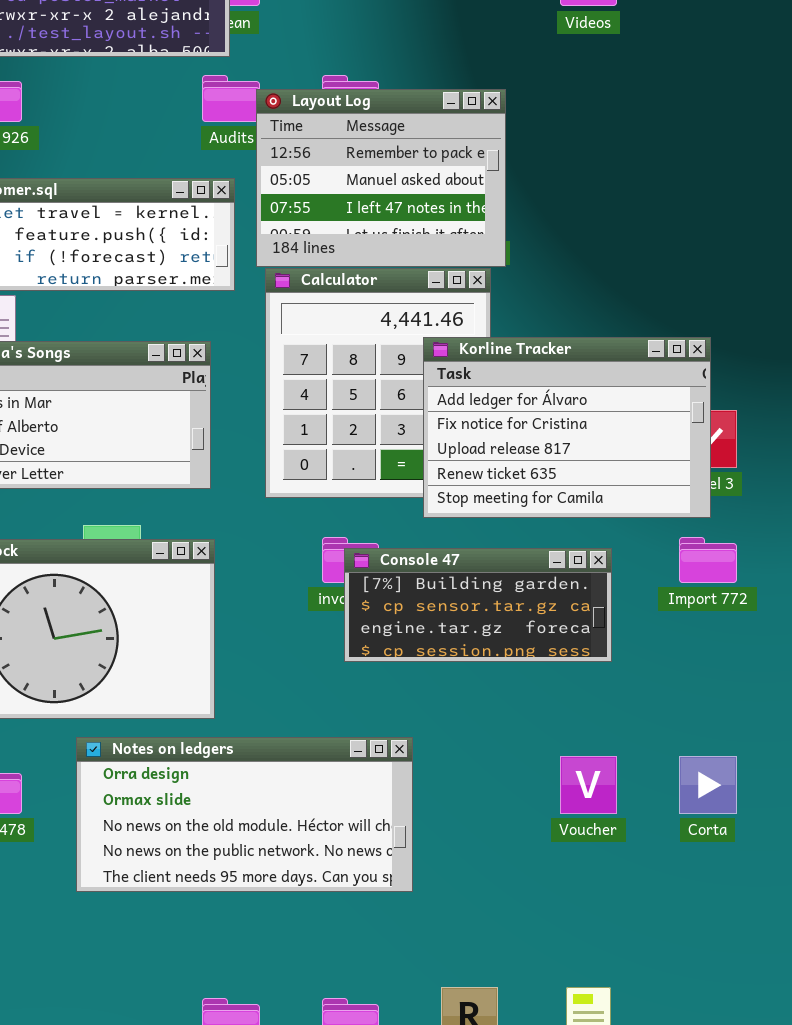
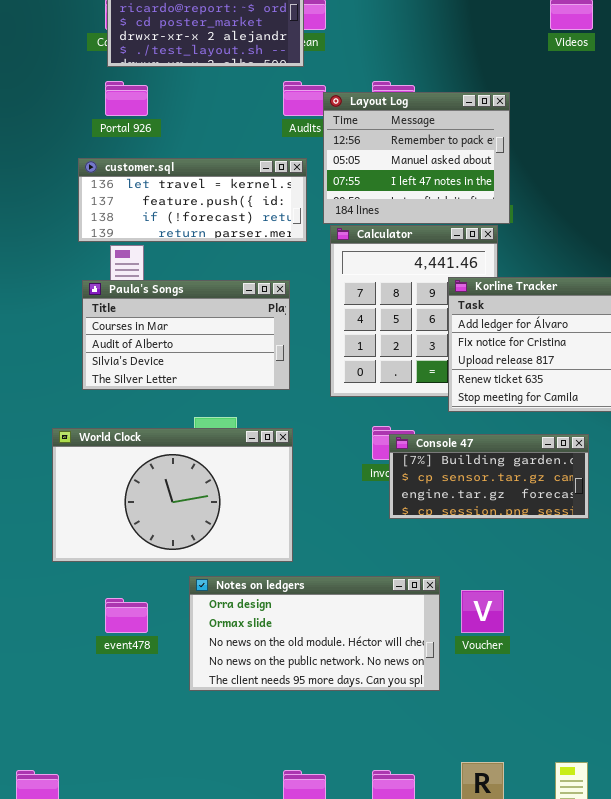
Voucher: [560,756,617,814] -> [461,590,504,633], moved

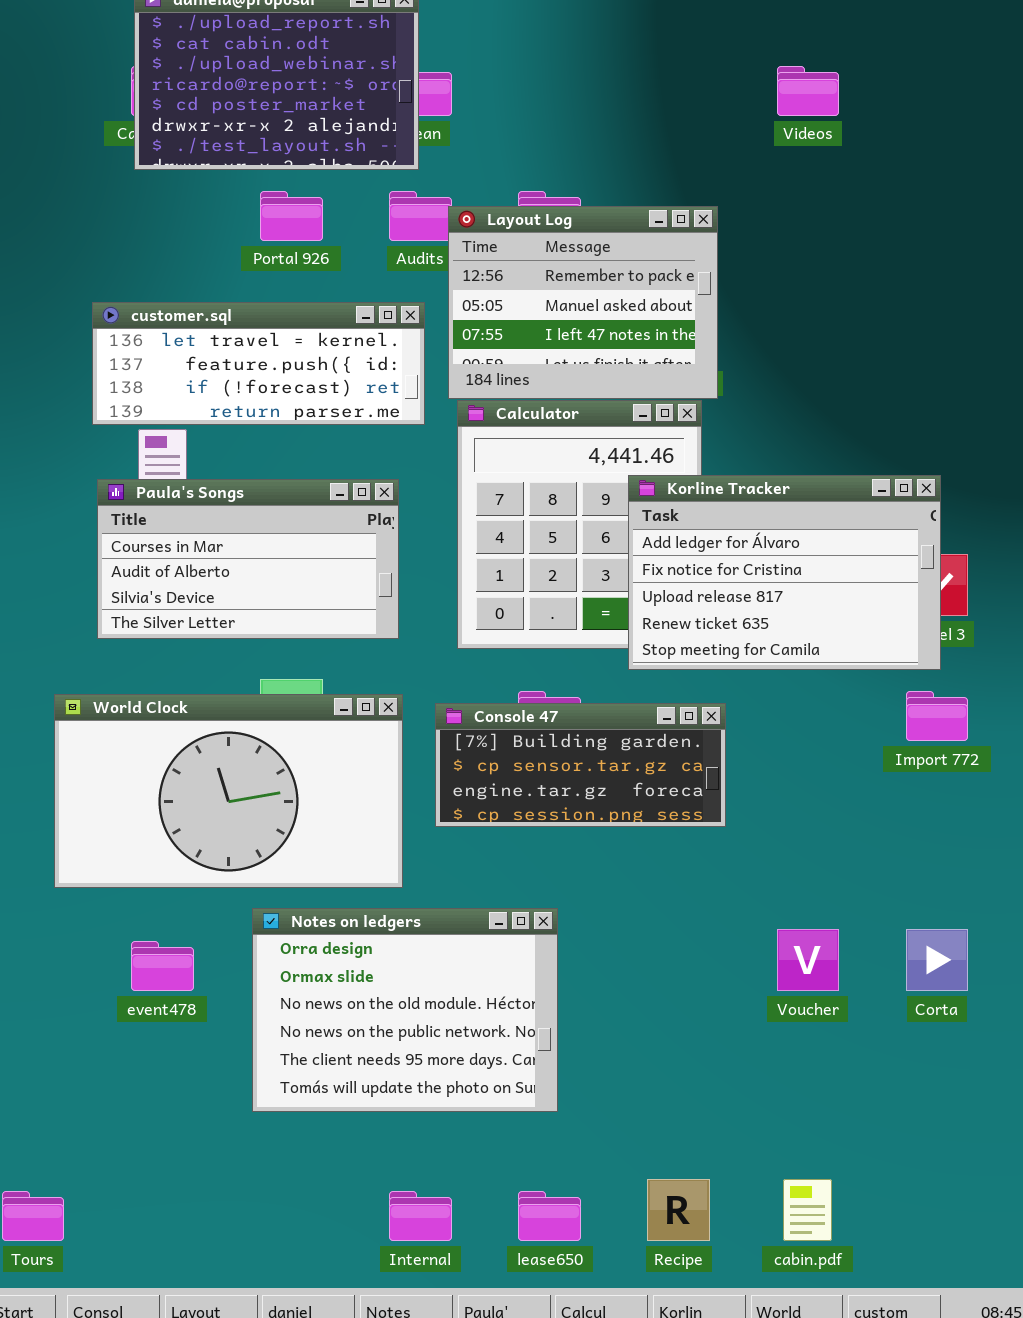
Portal 926: [105,81,148,116] -> [260,191,323,241], moved
Console 47: [389,434,589,519] -> [435,703,726,827], moved
Notes on ledgers: [189,576,440,691] -> [252,908,558,1112], resized
Voucher: [461,590,504,633] -> [777,929,839,991], moved

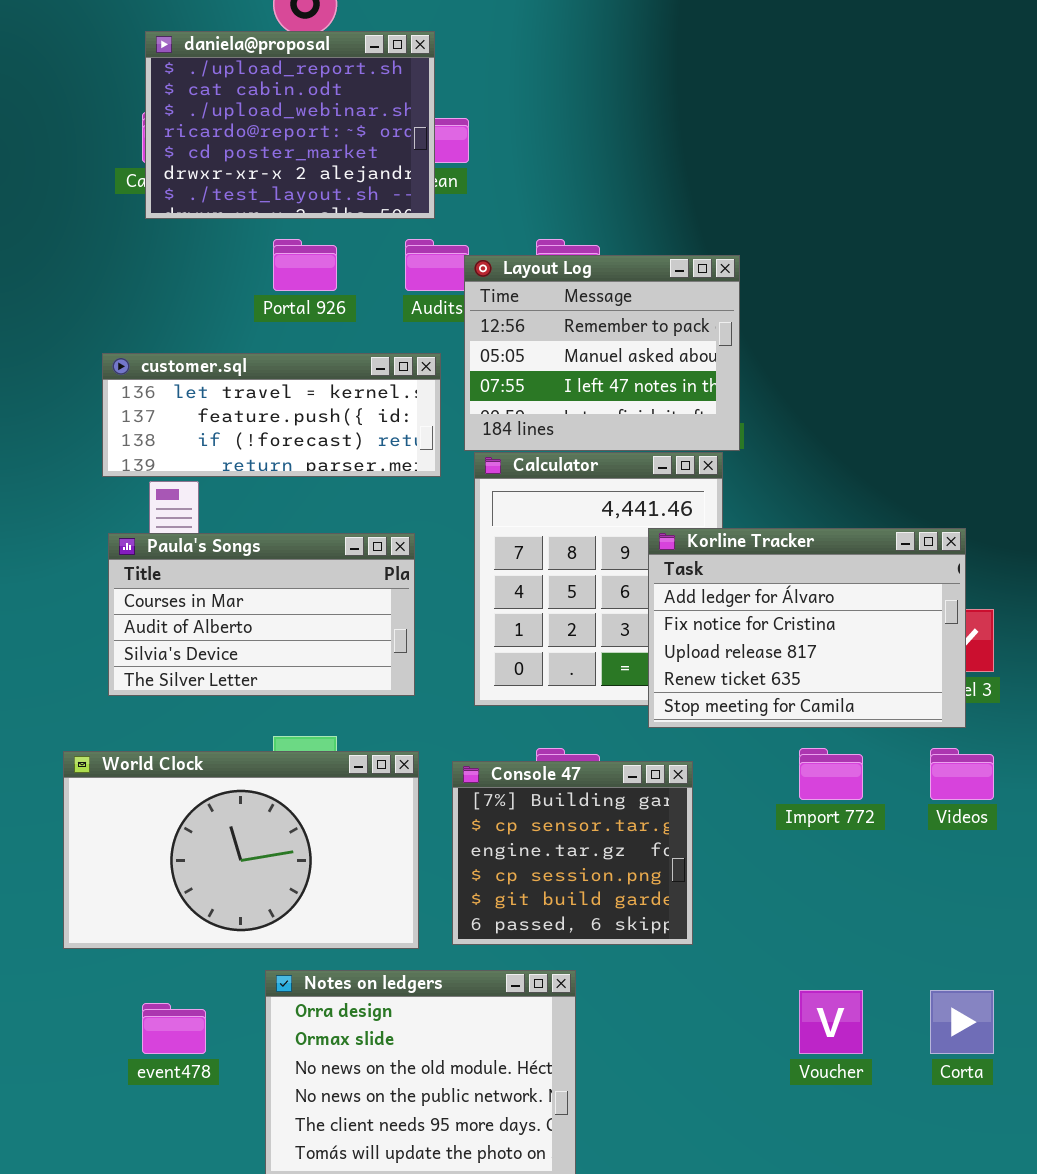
Videos: [777,66,839,116] -> [930,748,994,800], moved
Import 772: [906,691,968,741] -> [799,748,863,800], moved
Console 47: [435,703,726,827] -> [452,761,693,945], resized

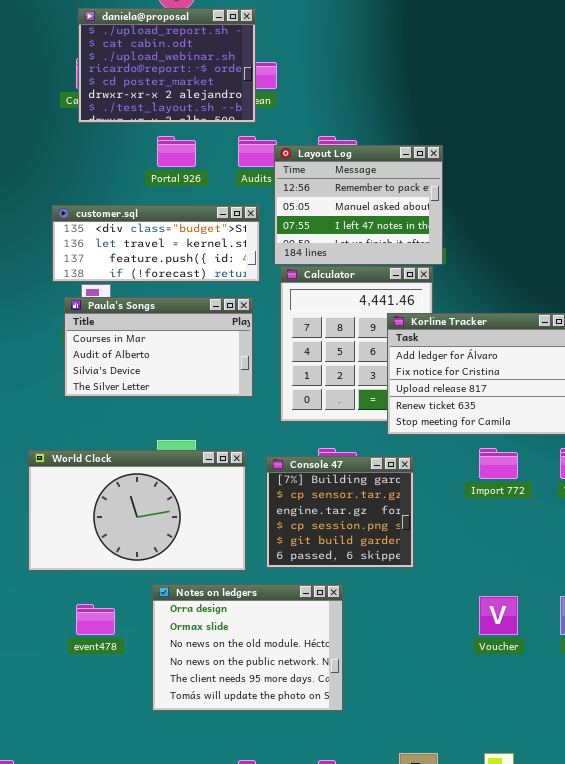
customer.sql: [102,353,441,477] -> [52,205,260,282], scrolled up 1 row
Paula's Songs: [108,533,415,696] -> [64,297,253,397], moved

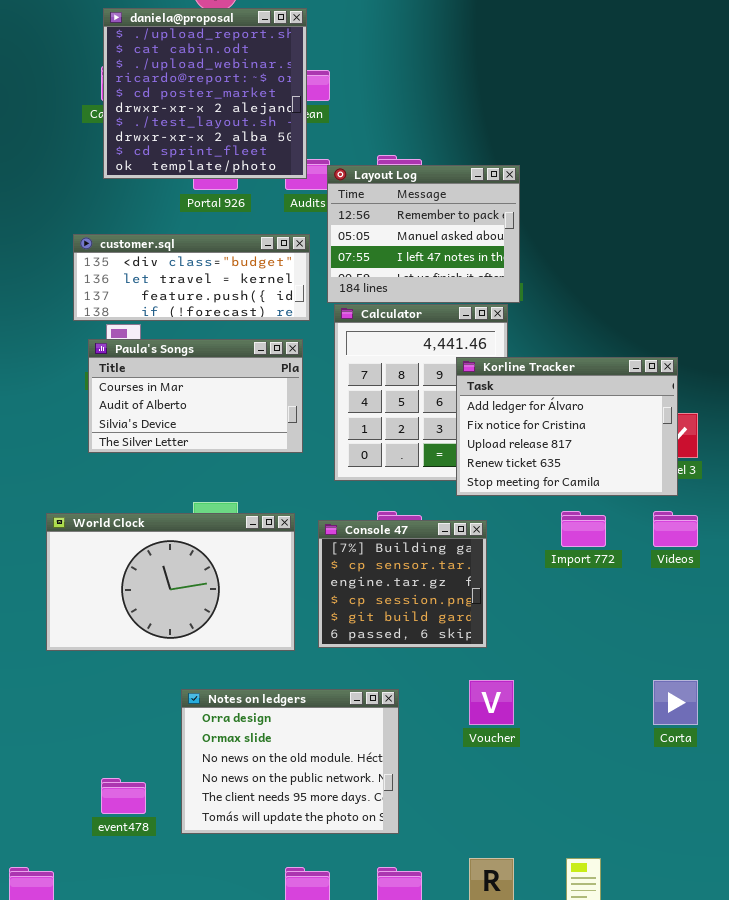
daniela@proposal: [78,8,256,123] -> [103,8,307,179], resized
Notes on ledgers: [152,584,343,711] -> [181,689,399,834], moved
Voucher: [479,596,518,635] -> [469,680,514,725], moved
event478: [76,604,115,635] -> [101,778,146,814], moved

